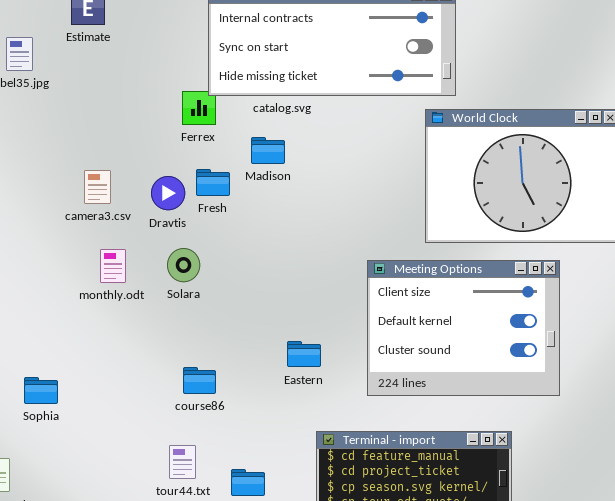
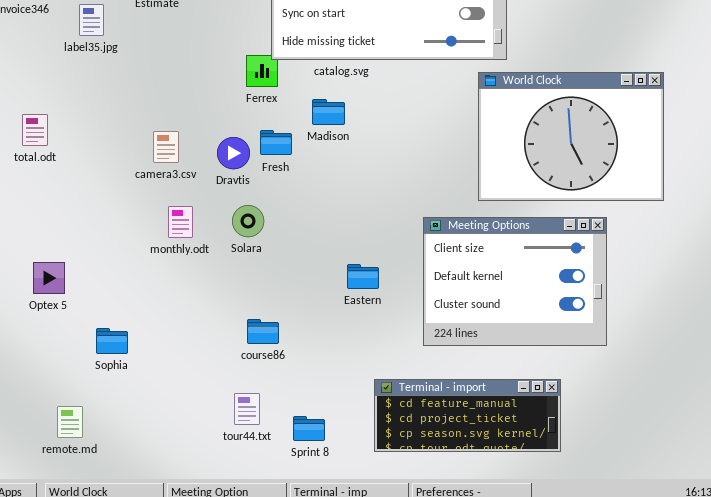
Eastern: [287,341,321,367] -> [347,264,379,289], moved

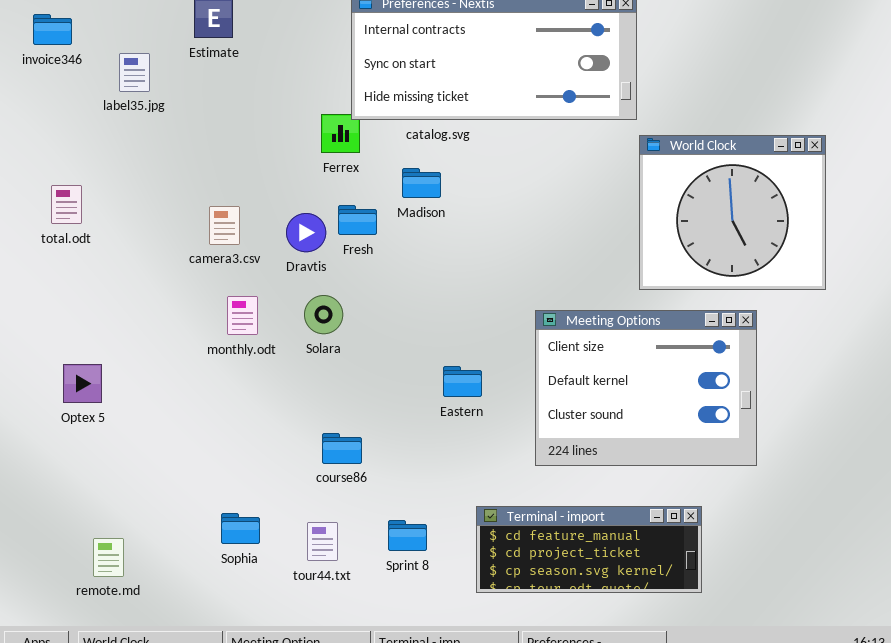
World Clock: [478,72,664,201] -> [639,135,826,290], resized
Sophia: [96,328,128,354] -> [221,513,260,544], moved
Sprint 8: [293,416,325,441] -> [388,520,427,551], moved

